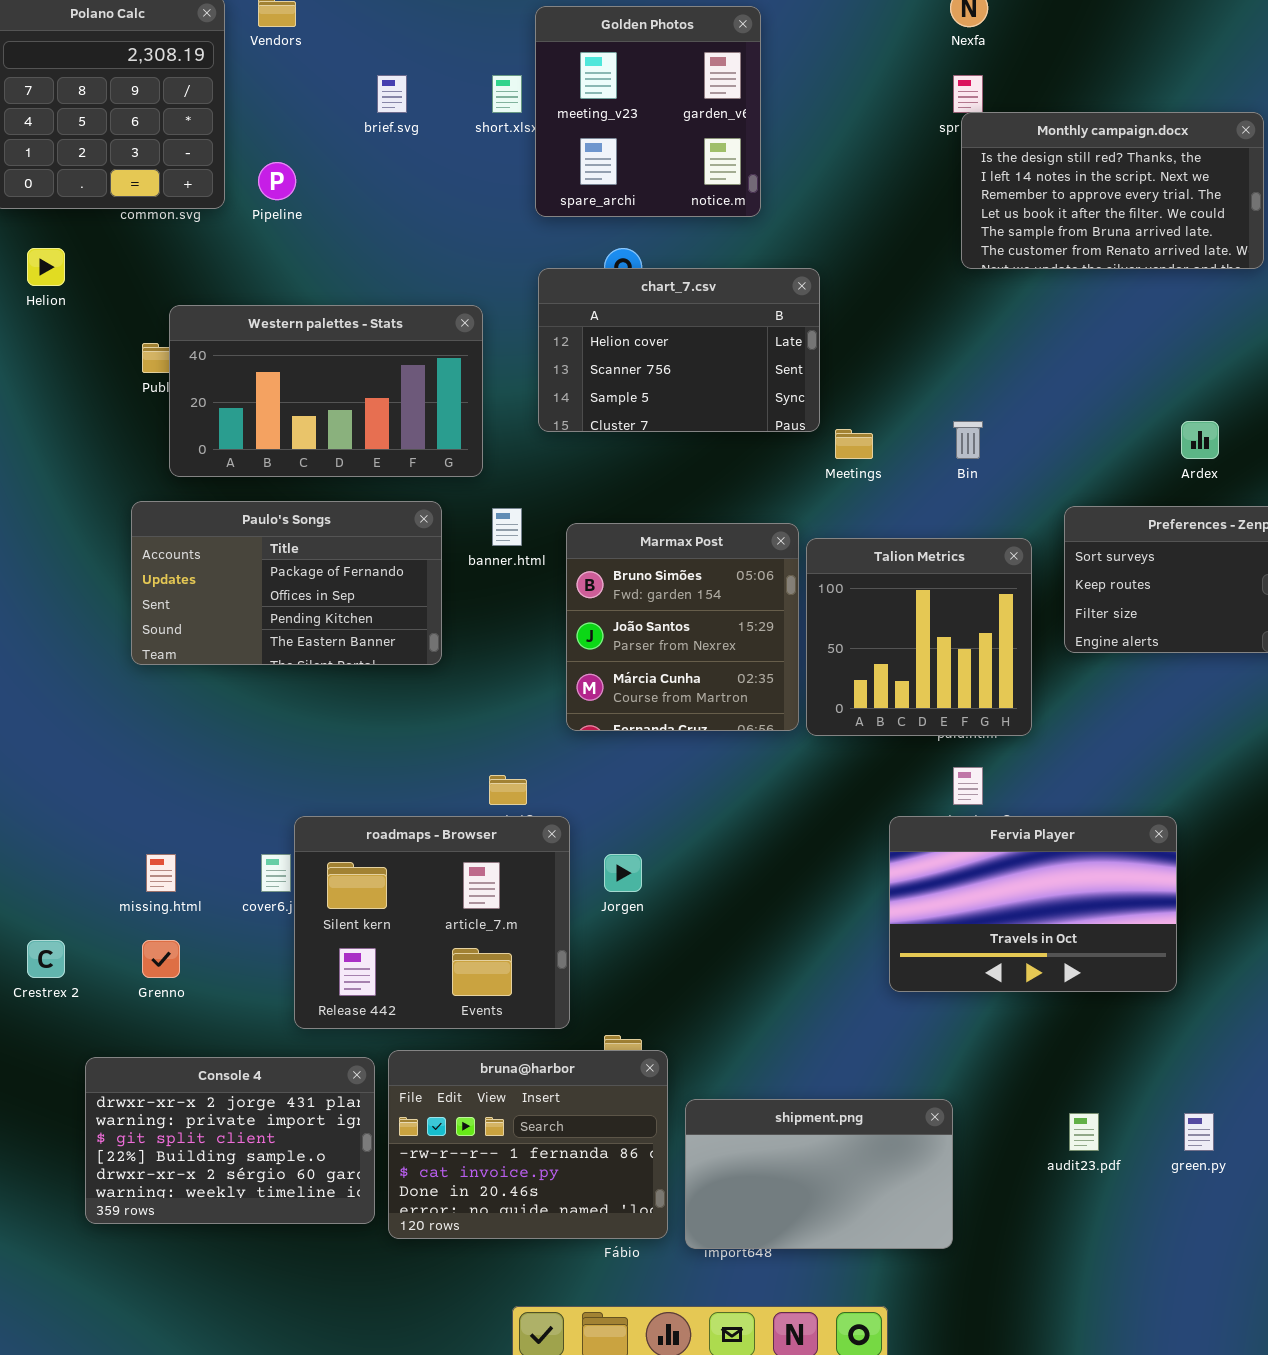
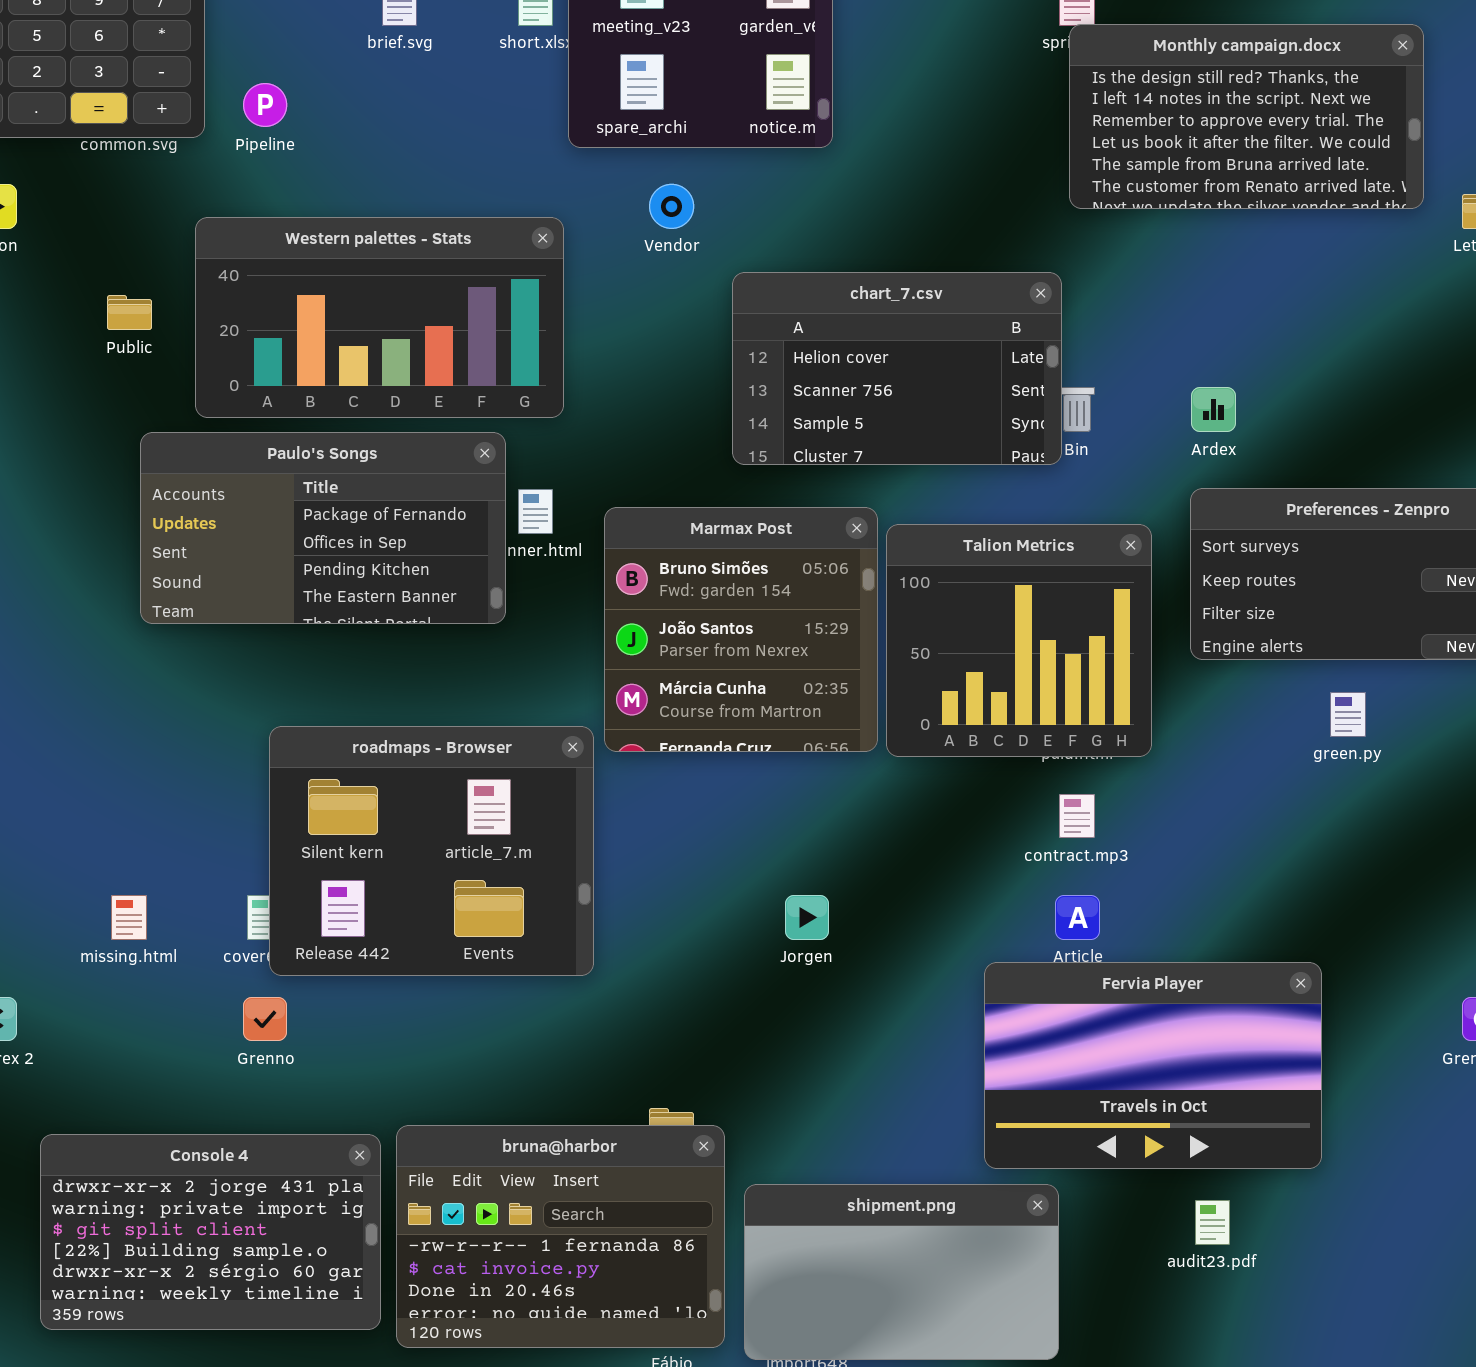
chart_7.csv: [538,268,820,432] -> [732,272,1062,465], moved
Western palettes - Stats: [169,305,483,477] -> [195,217,564,418], moved
Ardex: [1181,421,1219,459] -> [1191,387,1236,432], moved
Paulo's Songs: [131,501,442,665] -> [140,432,506,624], moved
roadmaps - Browser: [294,816,570,1029] -> [269,726,594,976], moved
Fervia Player: [889,816,1177,992] -> [984,962,1322,1169], moved
Jorgen: [604,854,642,892] -> [785,895,829,940], moved
Grenno: [142,940,180,978] -> [243,997,287,1041], moved
green.py: [1184,1113,1214,1151] -> [1330,692,1366,737], moved

